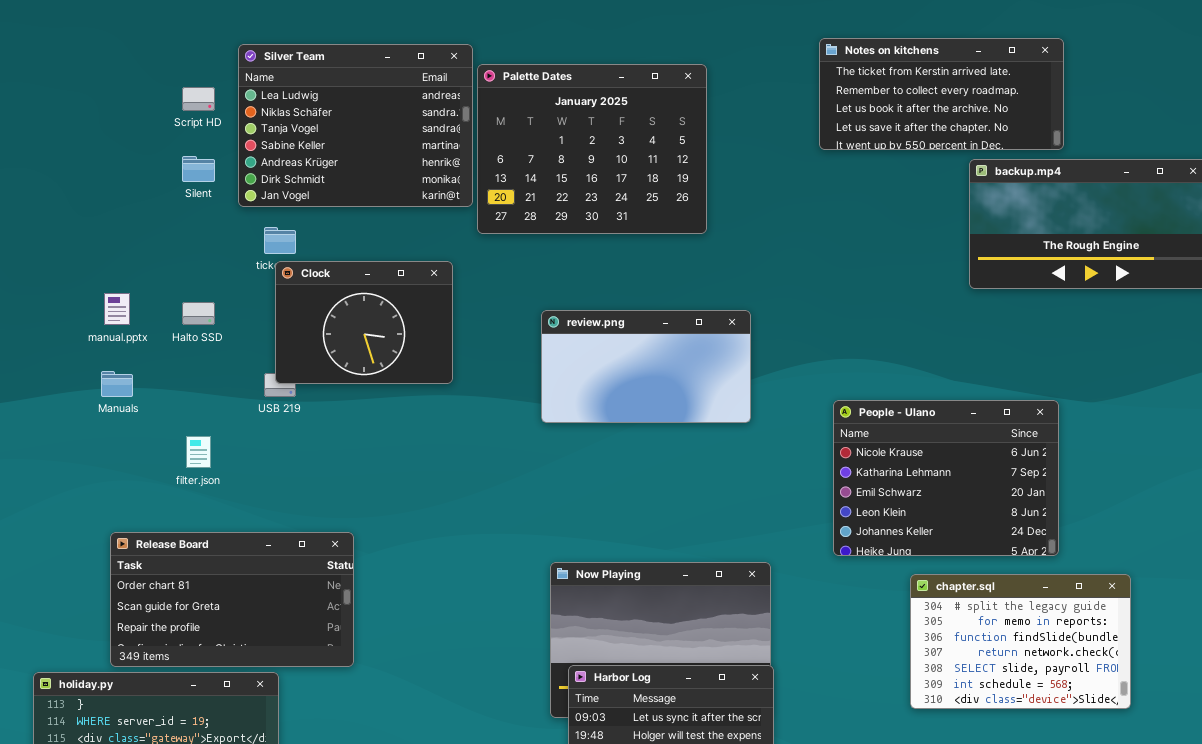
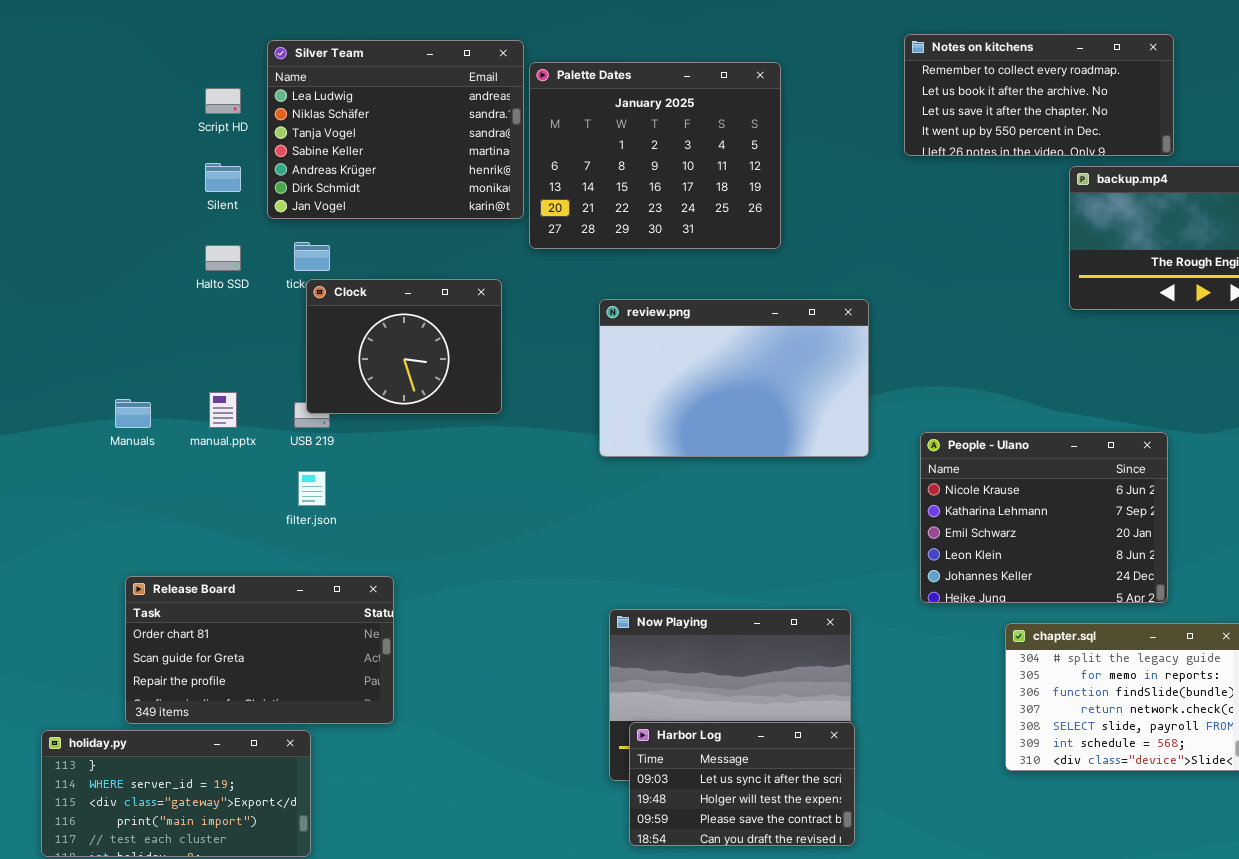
Notes on kitchens: [819,38,1064,150] -> [904,34,1174,156], scrolled down 1 row
manual.pptx: [104,293,130,325] -> [209,392,237,428], moved
Halto SSD: [182,302,215,325] -> [205,245,241,271], moved
review.png: [541,310,751,423] -> [599,299,869,457], resized
filter.json: [186,436,211,468] -> [298,471,326,506], moved

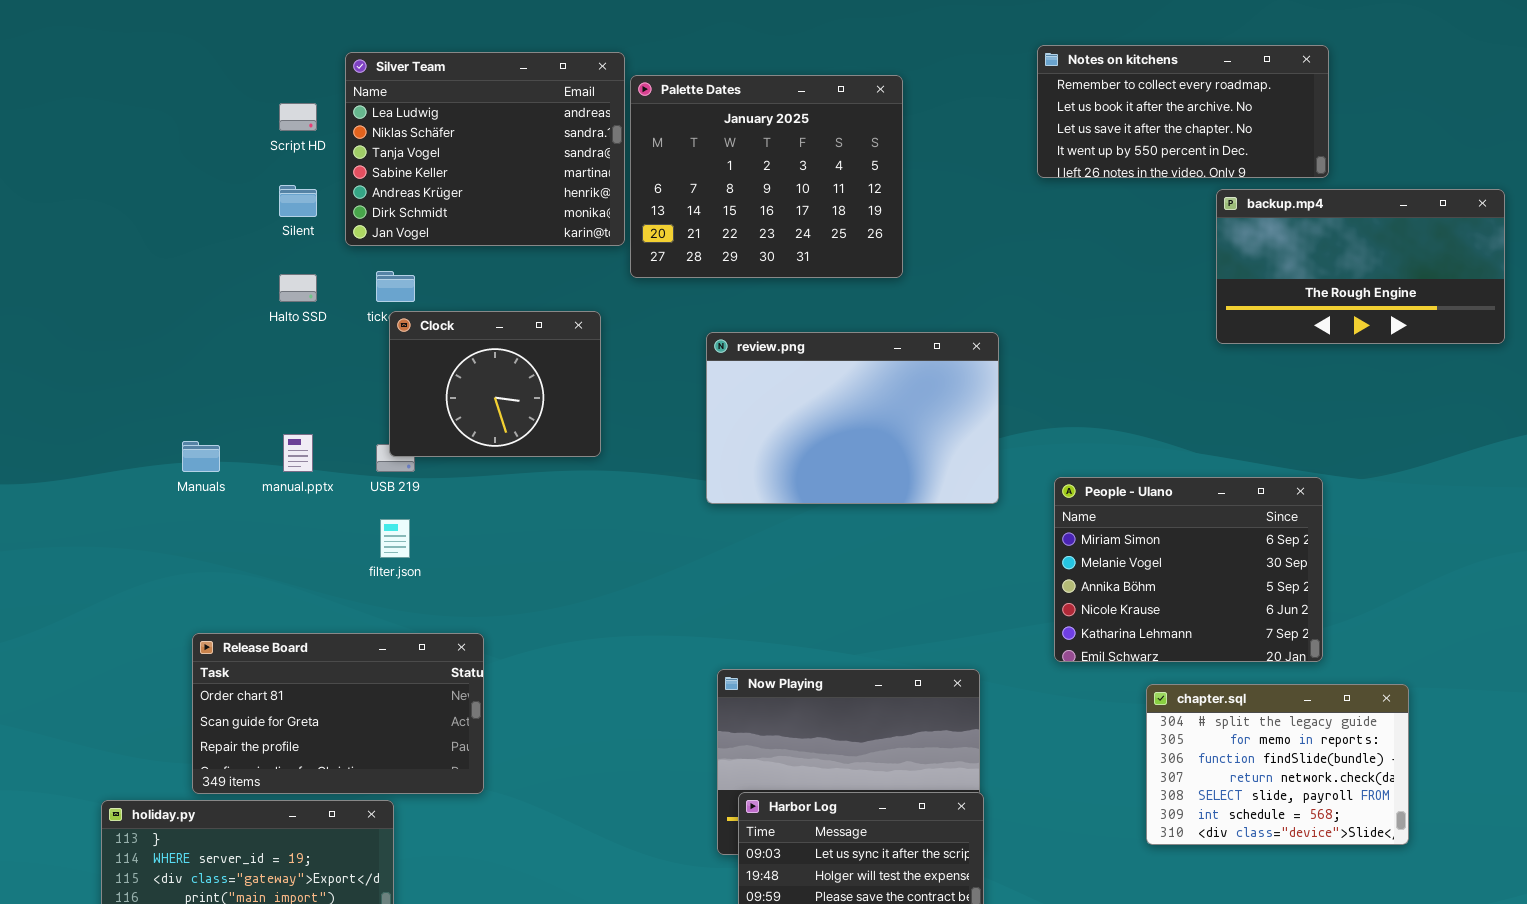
People - Ulano: [920,432,1168,603] -> [1054,477,1323,662], scrolled up 3 rows

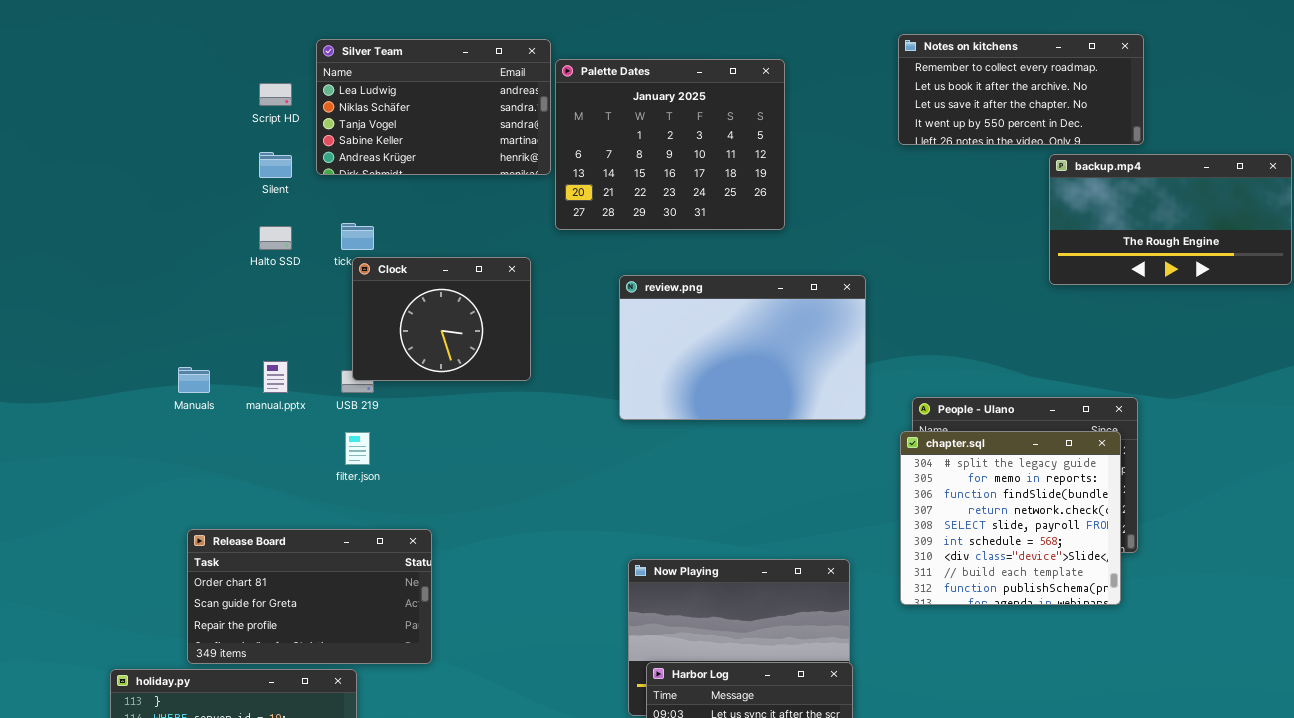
Silver Team: [345,52,625,246] -> [316,39,551,175], resized
chapter.sql: [1146,684,1409,845] -> [900,431,1121,605], moved, resized

